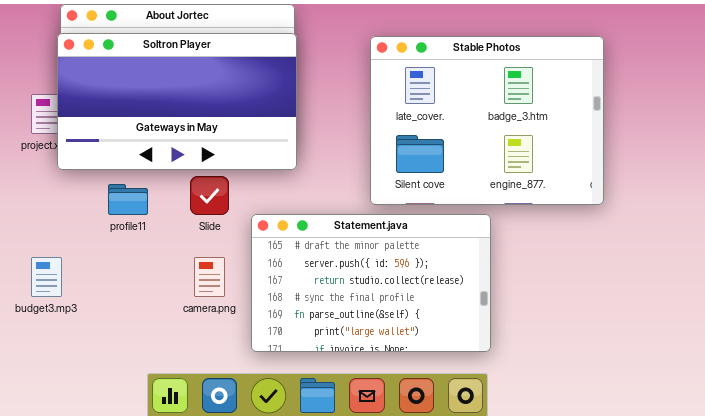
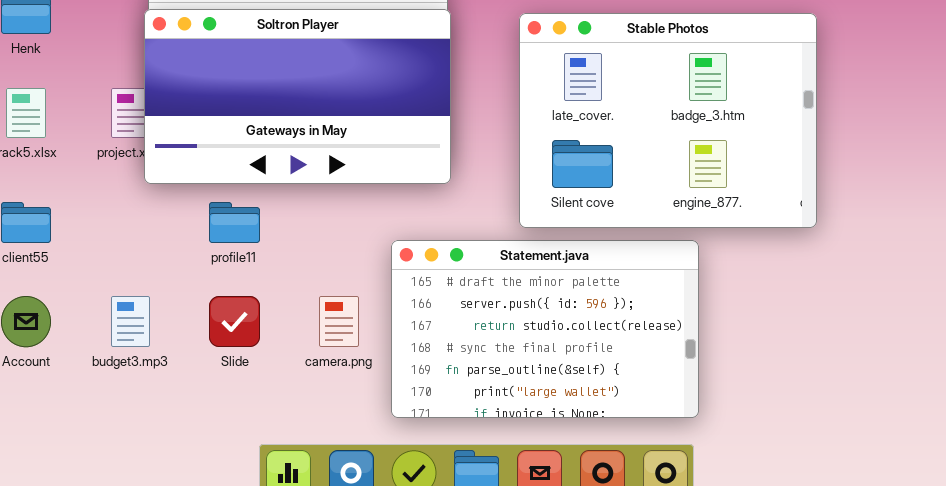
Stable Photos: [370,36,604,205] -> [519,13,817,228], moved
Slide: [190,176,229,215] -> [209,296,260,347], moved

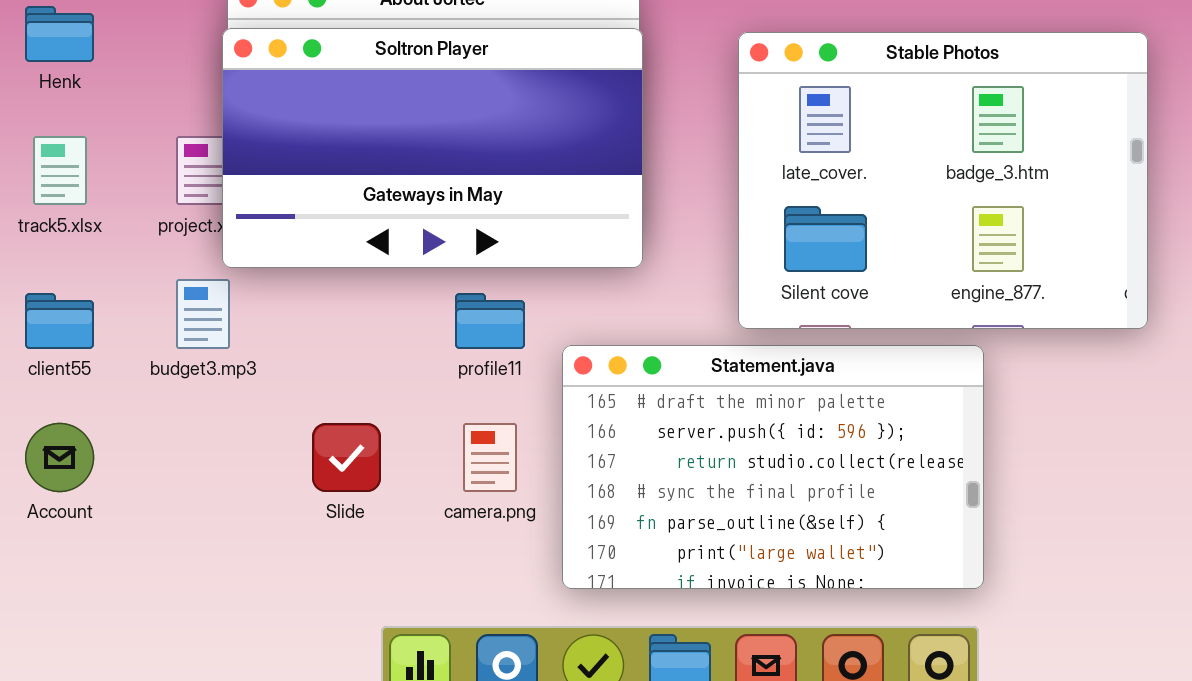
profile11: [209,202,260,243] -> [455,293,525,349], moved
budget3.mp3: [111,296,150,347] -> [176,279,230,349], moved

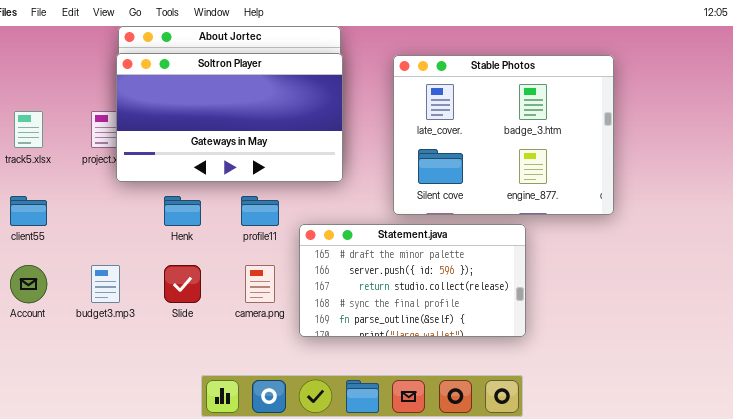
Henk: [25,6,94,62] -> [164,196,201,226], moved
budget3.mp3: [176,279,230,349] -> [91,265,120,303], moved
Statement.java: [562,345,984,589] -> [299,224,526,337], resized

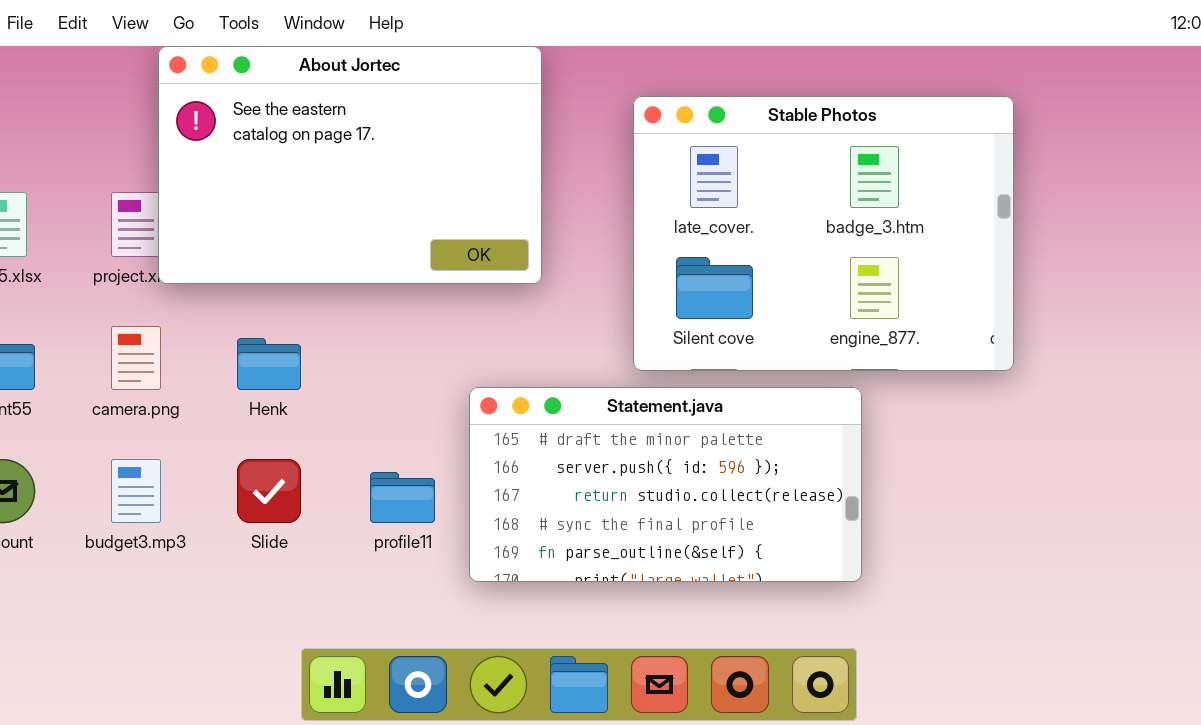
Soltron Player: [116,53,343,182] -> none, closed
profile11: [241,196,279,226] -> [370,472,435,523], moved
camera.png: [245,265,275,303] -> [111,326,161,390], moved

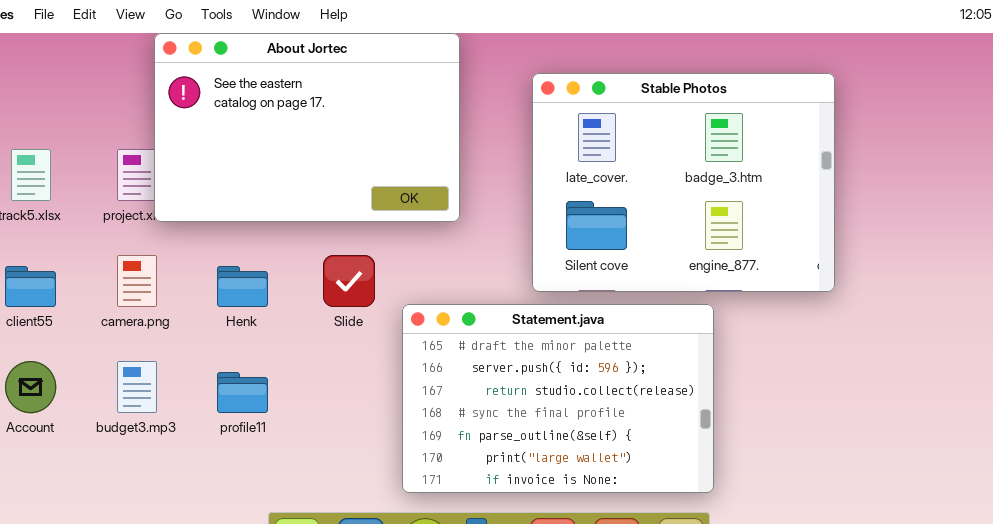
Statement.java: [469,387,862,582] -> [402,304,714,493], resized
Slide: [237,459,301,523] -> [323,255,375,307], moved
profile11: [370,472,435,523] -> [217,372,268,413], moved

